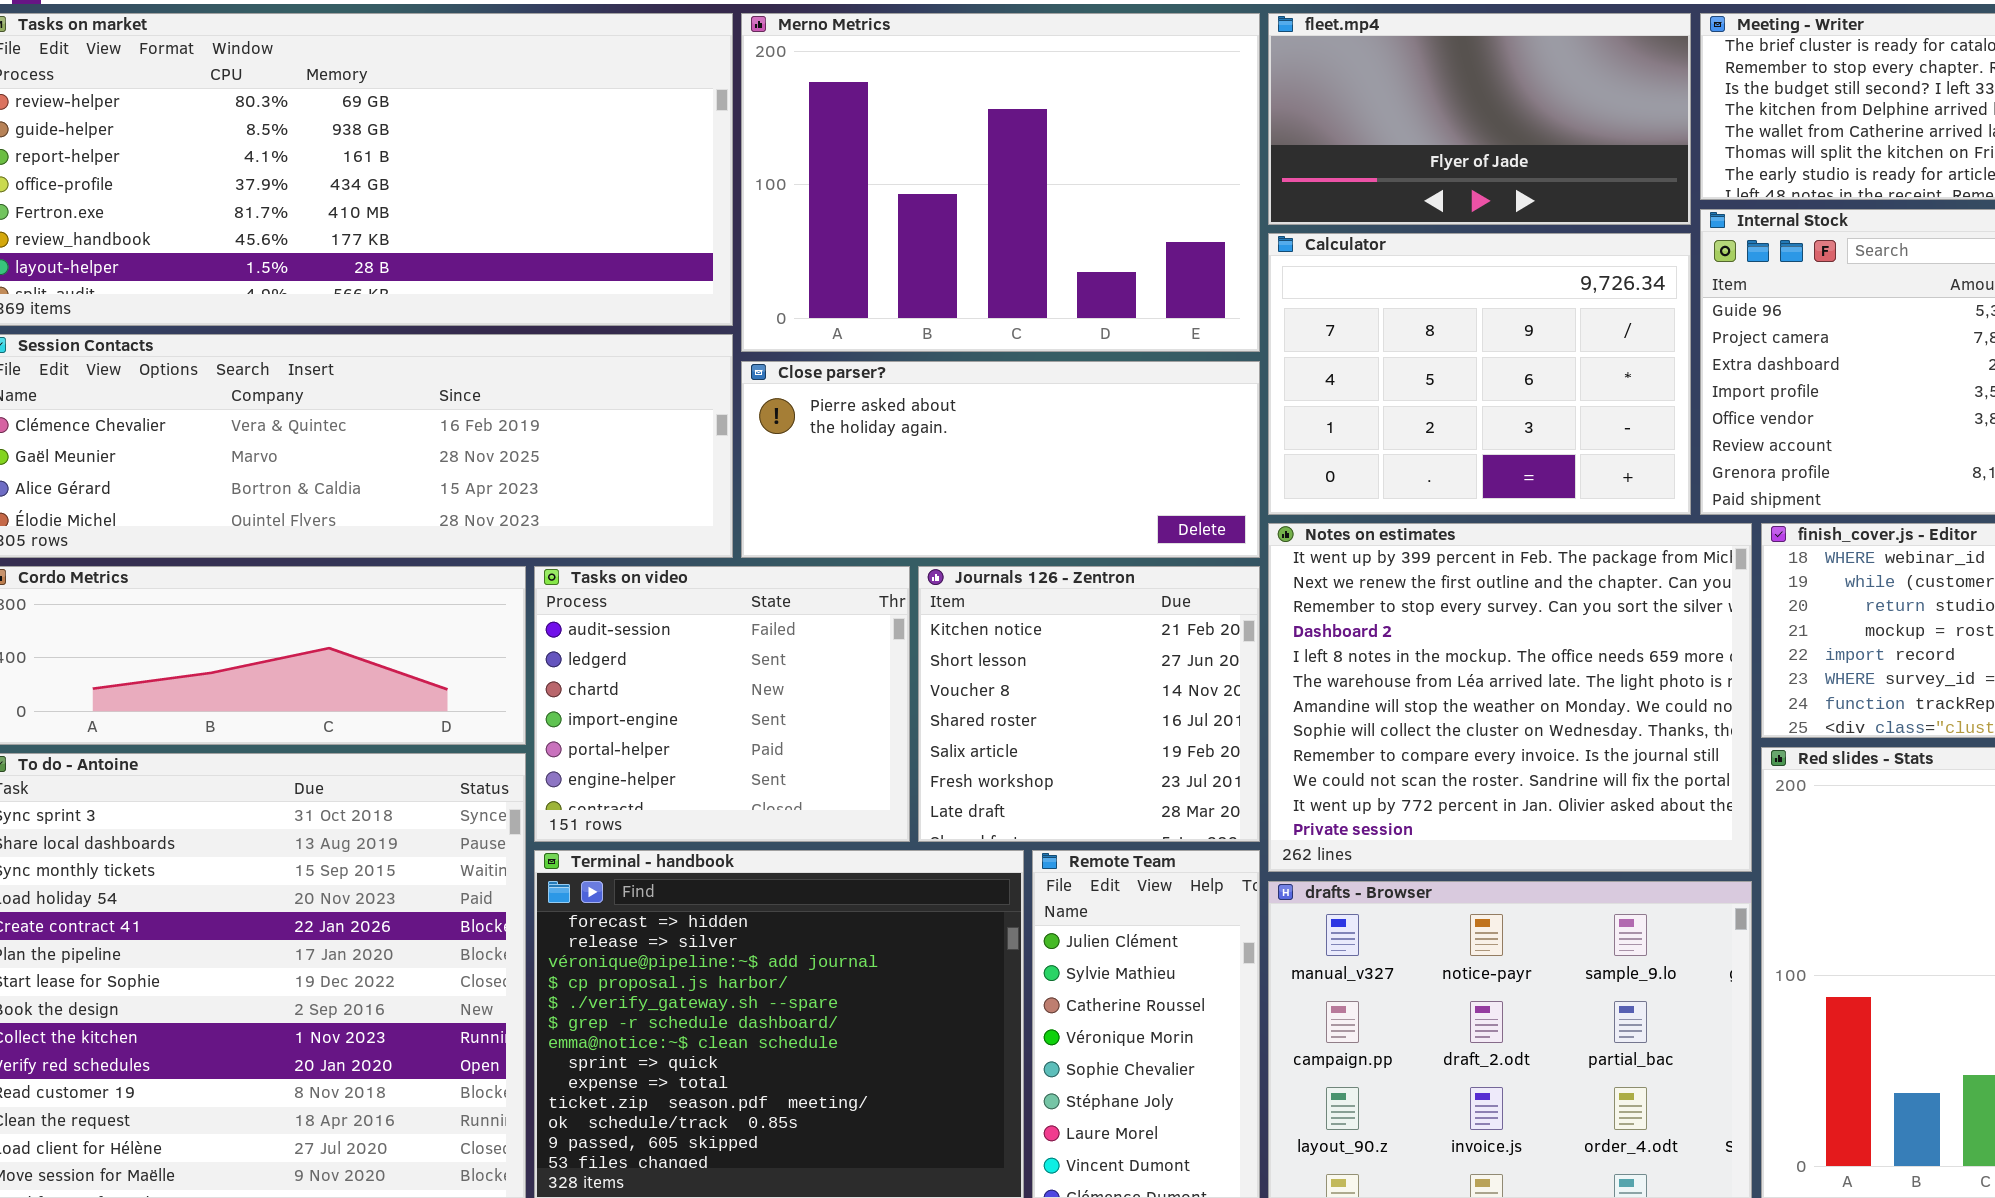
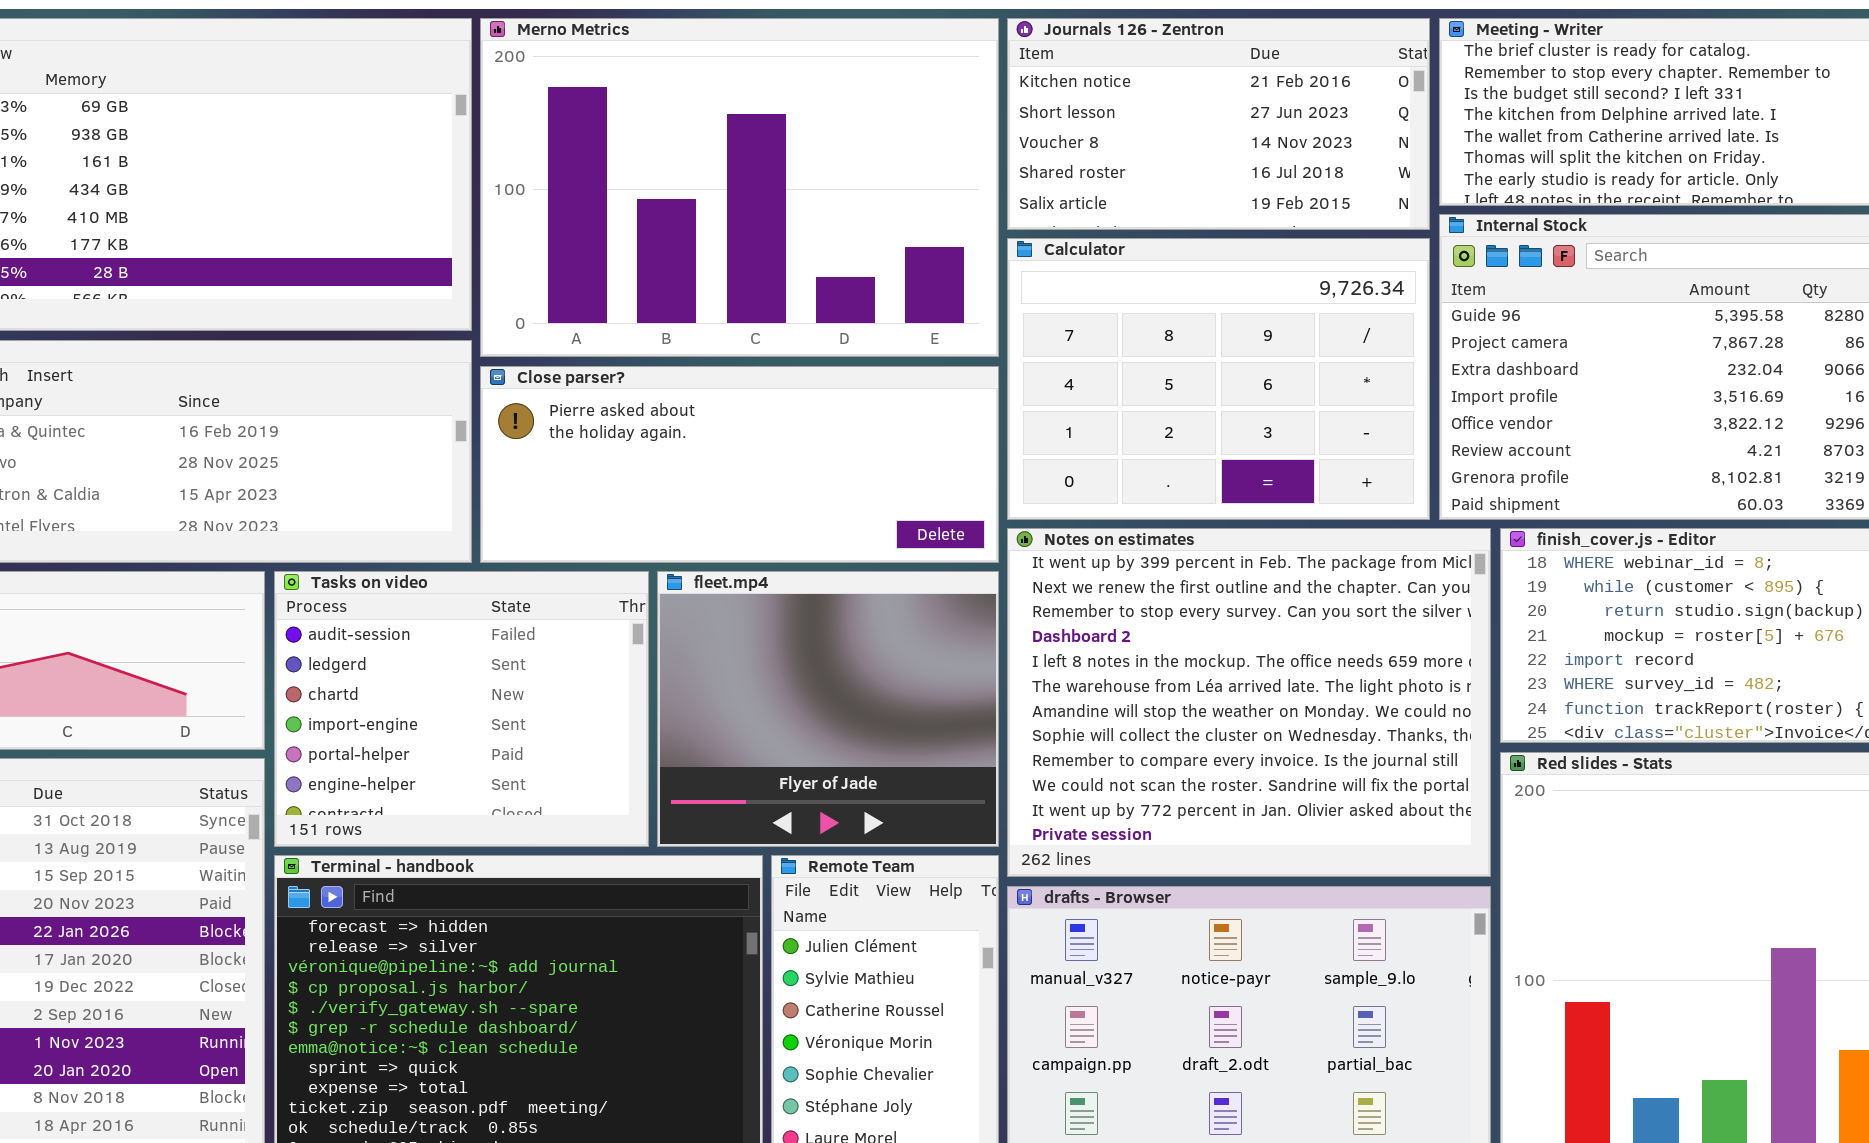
fleet.mp4: [1268,13,1691,225] -> [657,571,999,847], moved, resized
Journals 126 - Zentron: [918,566,1260,842] -> [1007,18,1430,230], moved, resized

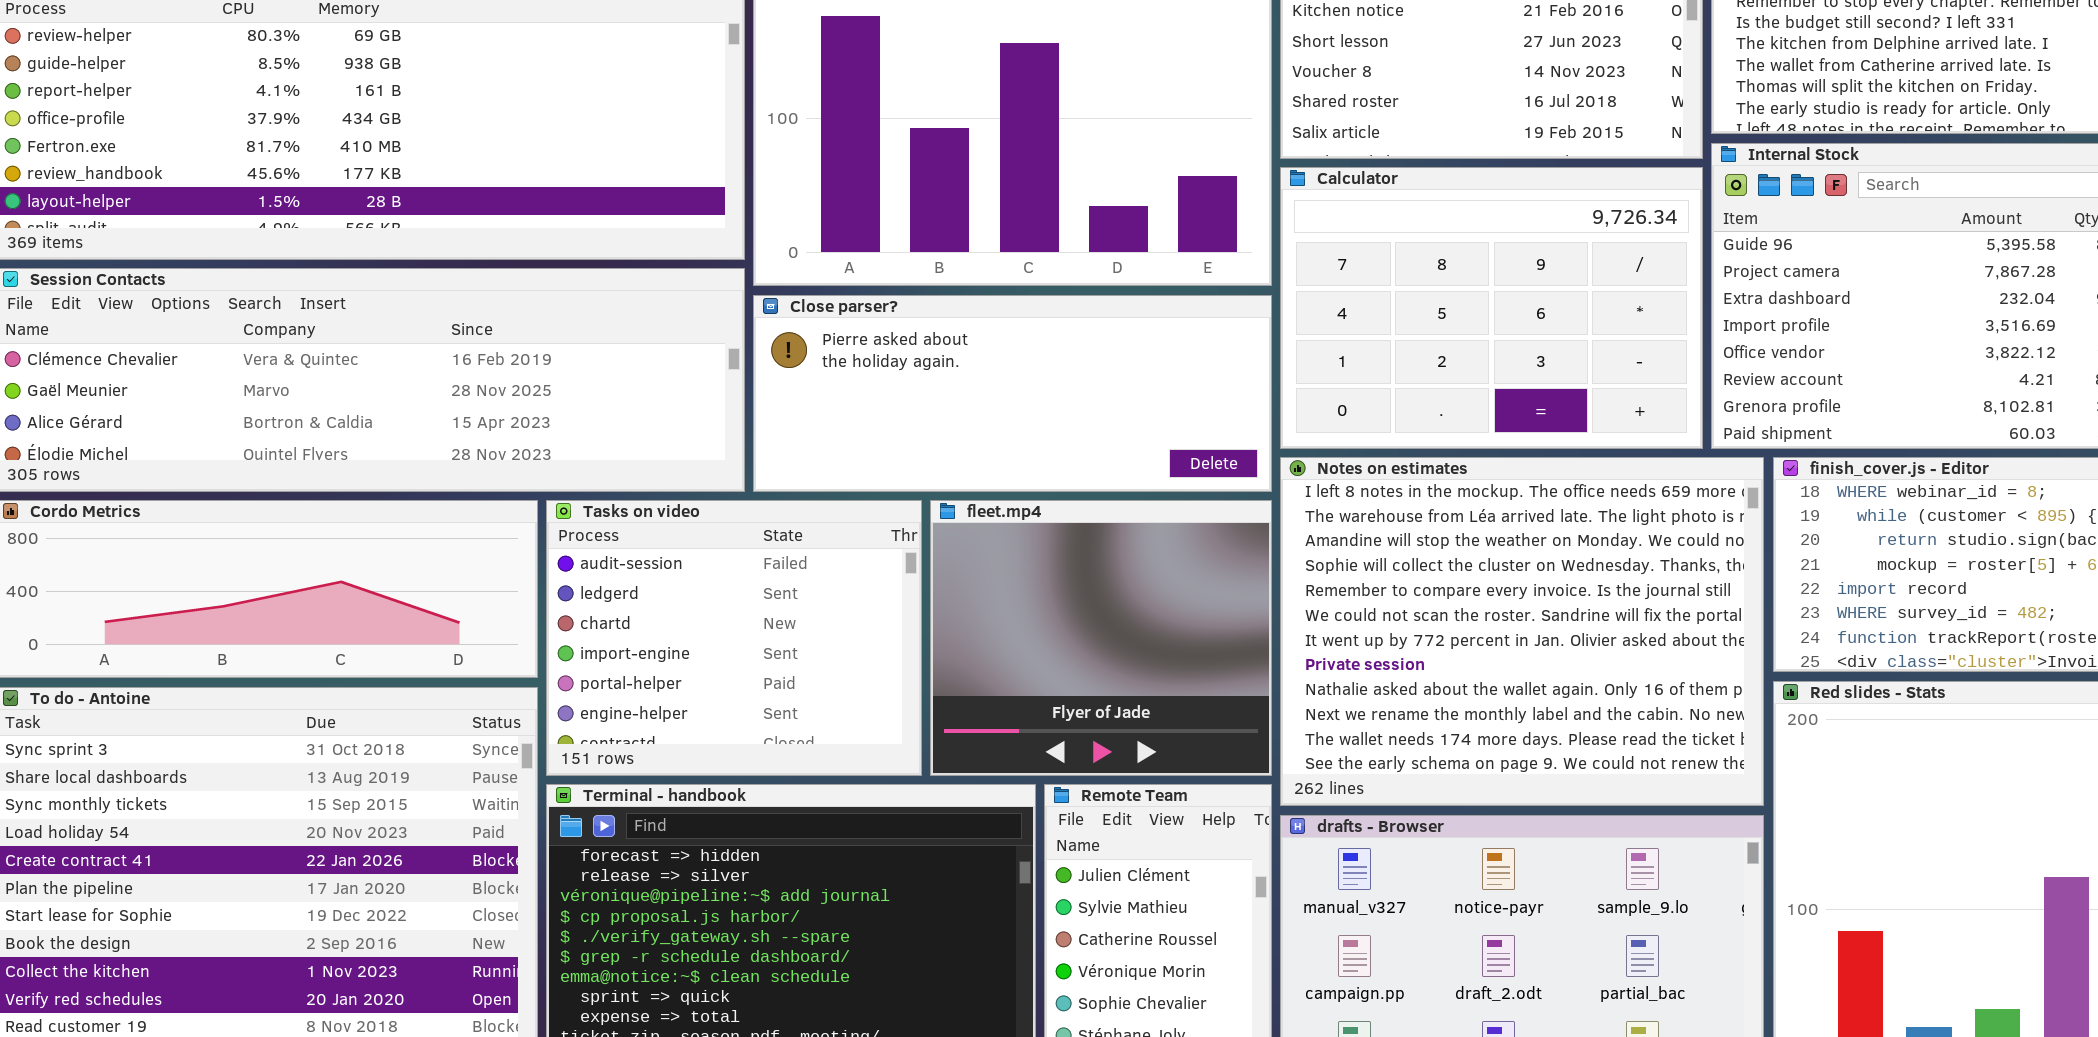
Notes on estimates: [1007,528,1491,877] -> [1280,457,1764,806], scrolled down 4 rows

